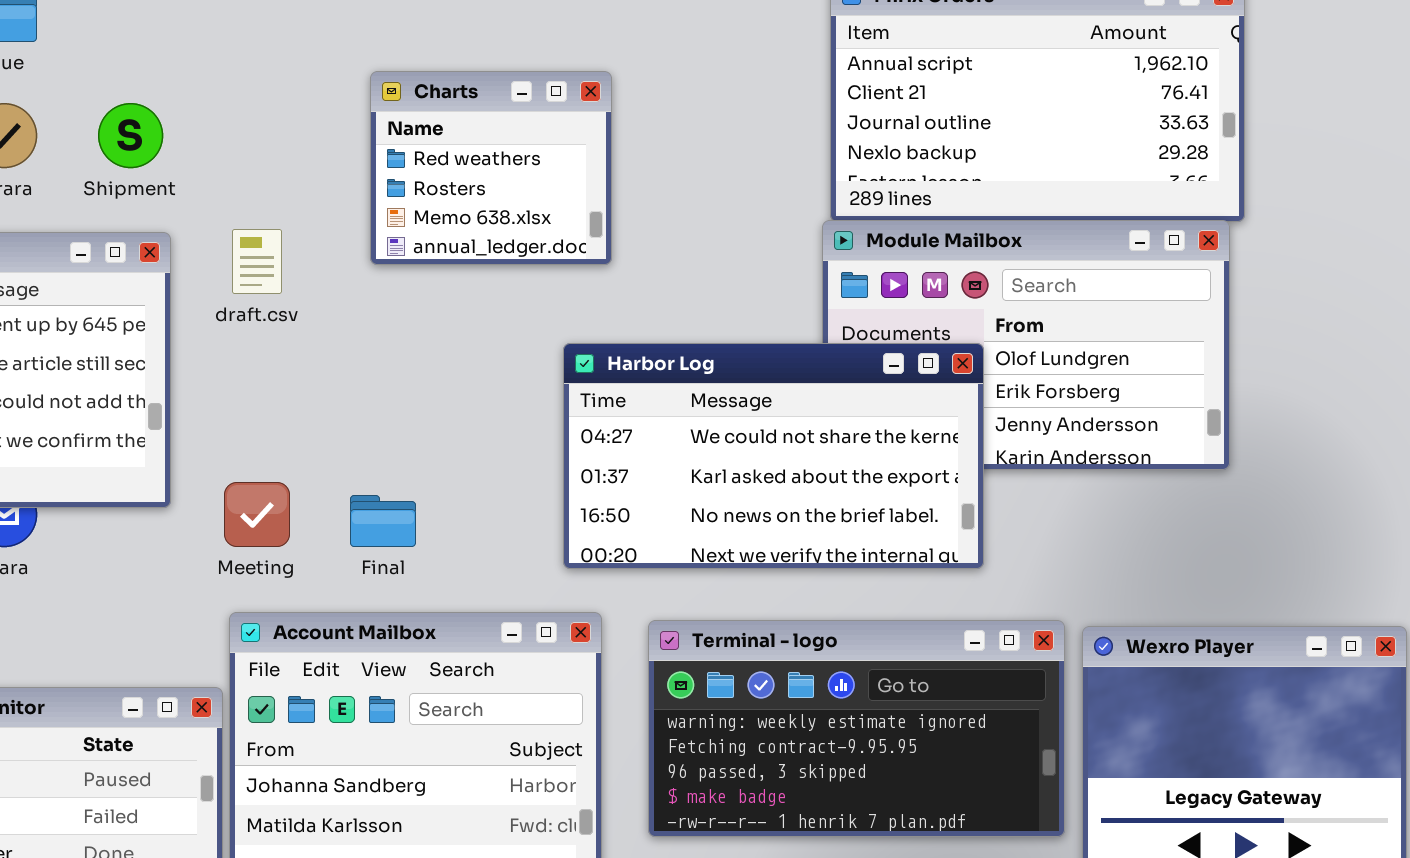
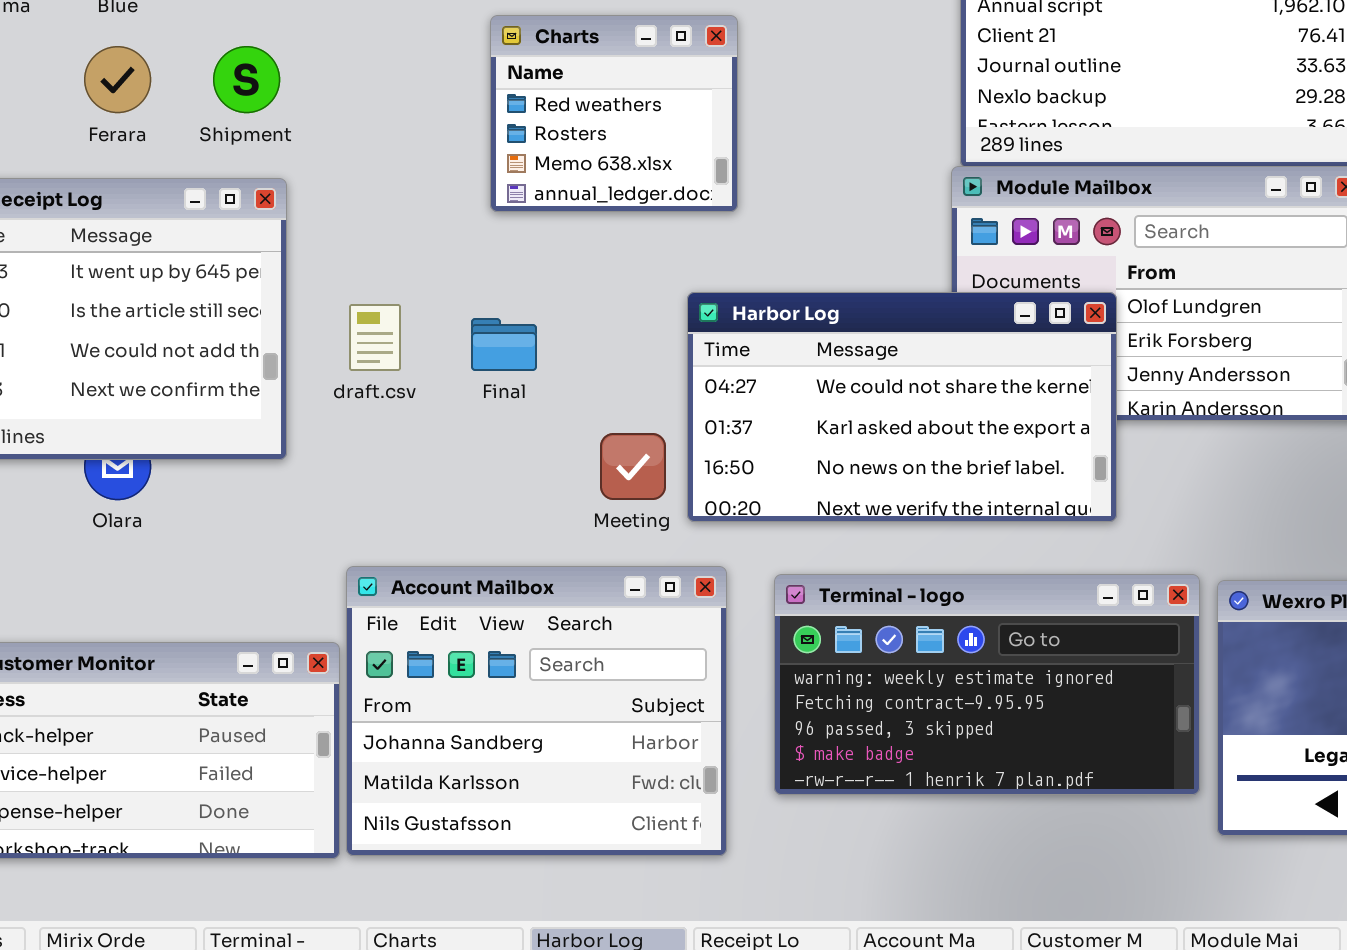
draft.csv: [232,229,282,294] -> [349,304,401,371], moved
Meeting: [224,482,290,547] -> [600,433,666,500], moved
Final: [350,495,416,547] -> [471,318,537,371], moved

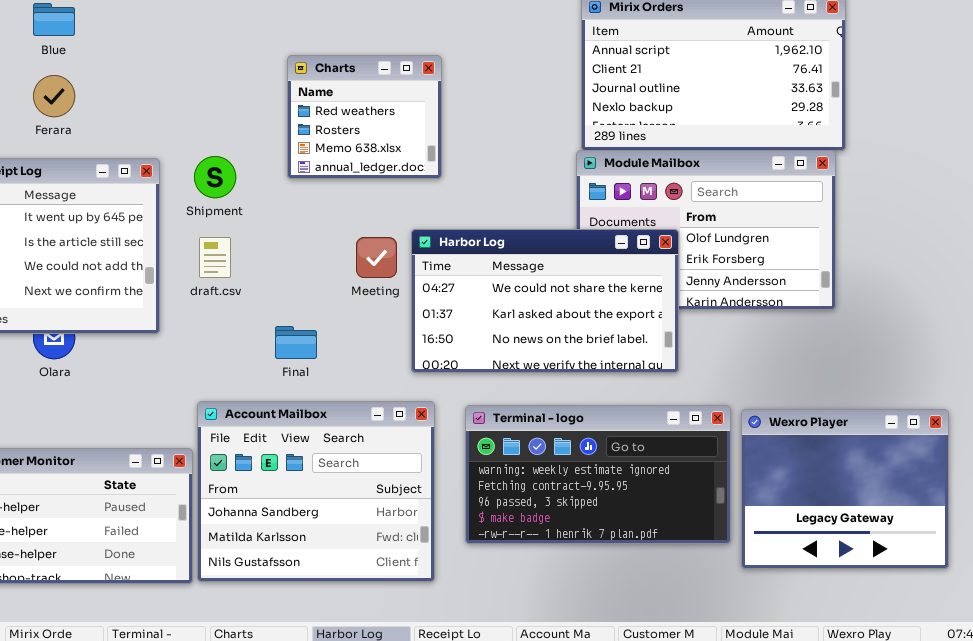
Shipment: [213,46,280,113] -> [194,156,236,198], moved
Final: [471,318,537,371] -> [275,326,317,359], moved
Meeting: [600,433,666,500] -> [356,237,397,278], moved

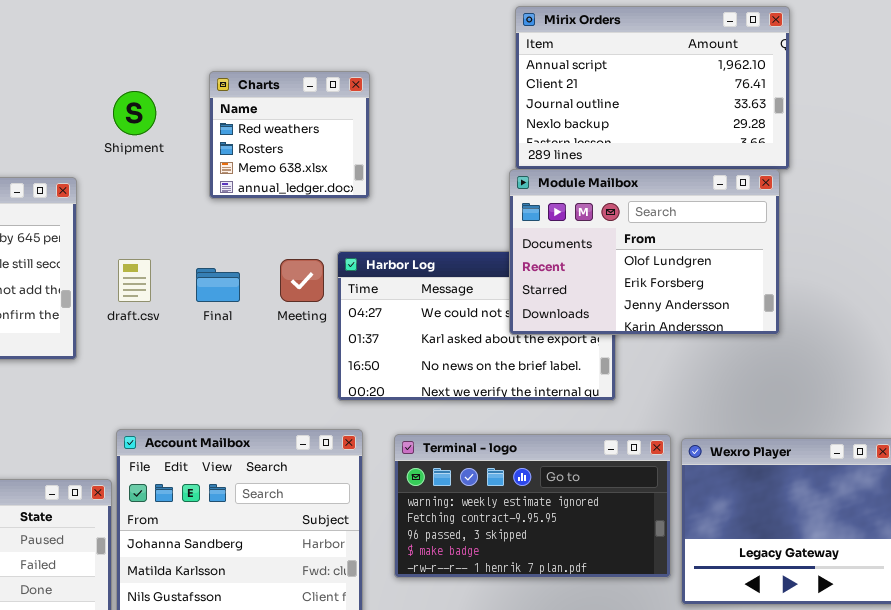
Module Mailbox: [576,150,836,310] -> [509,169,780,335], raised
Shipment: [194,156,236,198] -> [113,91,156,135], moved
Final: [275,326,317,359] -> [196,268,240,302], moved

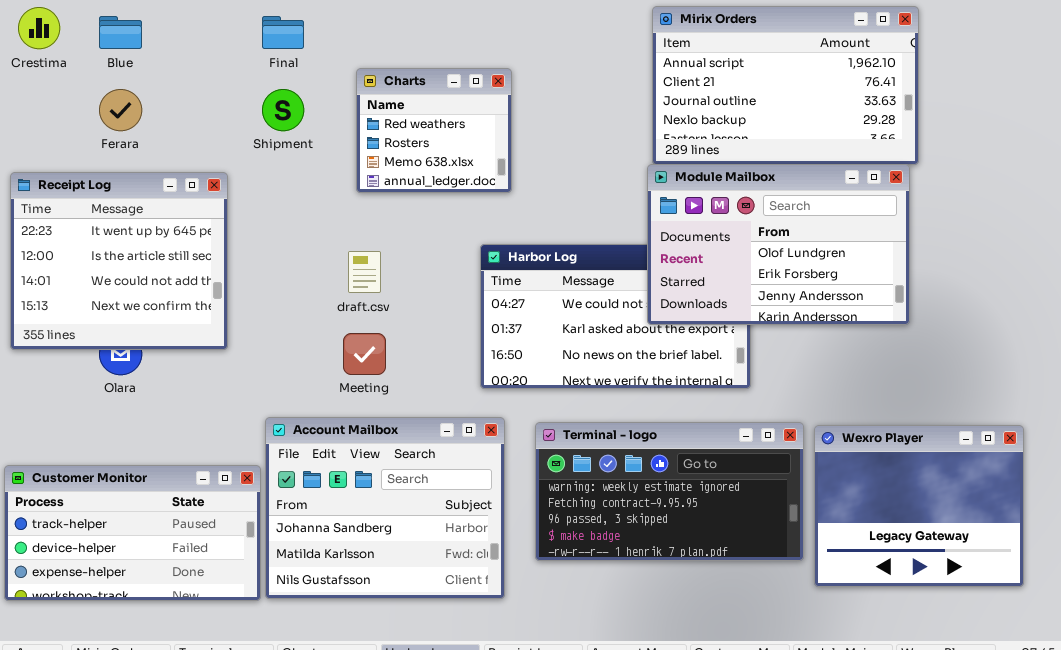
draft.csv: [118,259,151,302] -> [348,251,381,293], moved
Meeting: [280,259,324,302] -> [343,333,386,375], moved
Final: [196,268,240,302] -> [262,16,304,49], moved

